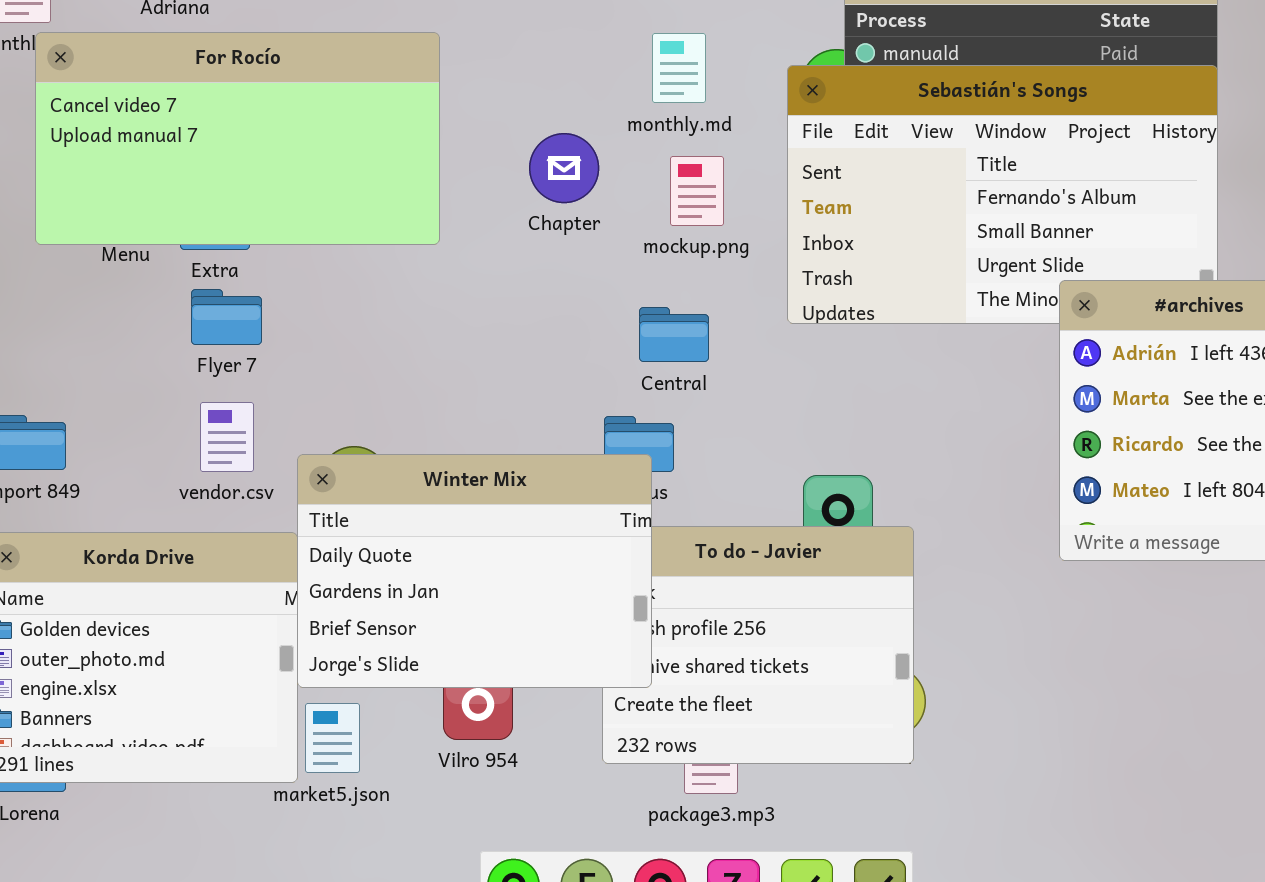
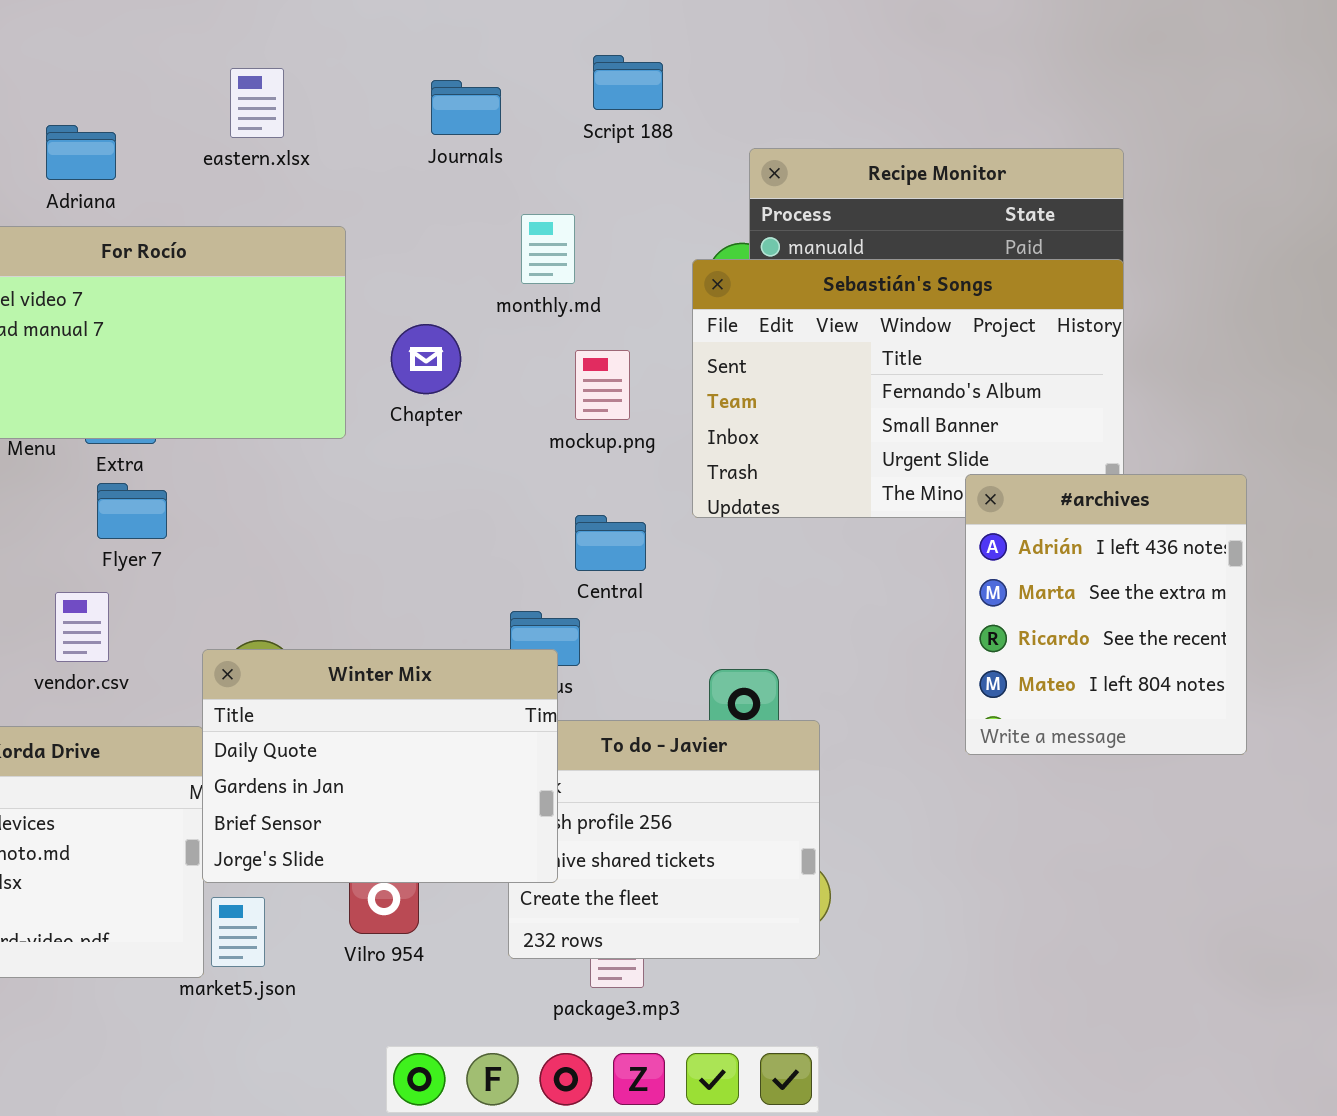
monthly.md: [652,33,706,103] -> [521,214,575,284], moved
Chapter: [529,133,599,203] -> [391,324,461,394], moved
Central: [639,307,709,362] -> [575,515,646,571], moved
vendor.csv: [200,402,254,472] -> [55,592,109,662], moved

